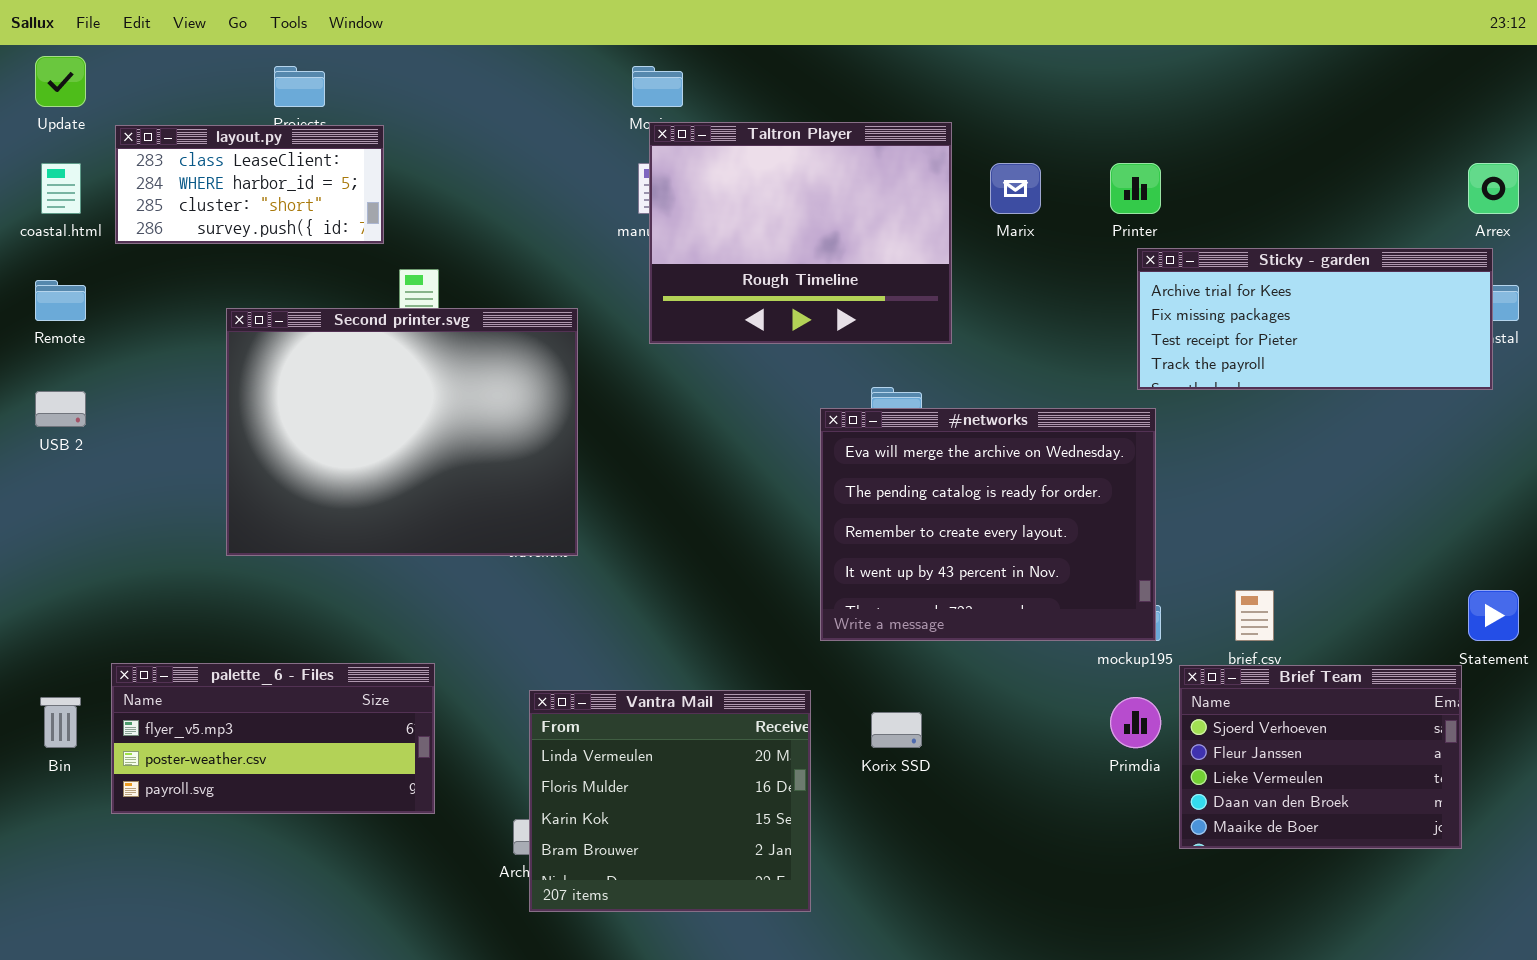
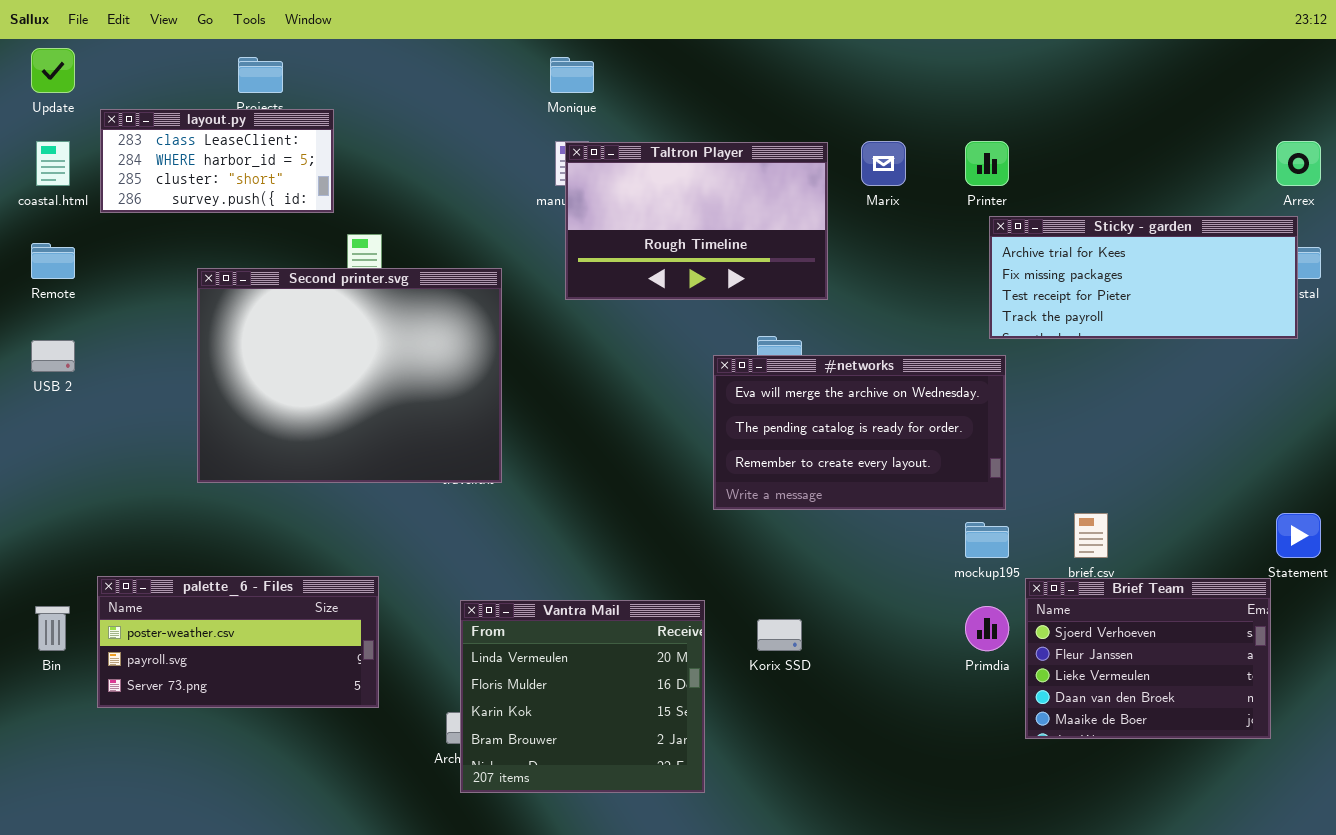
Taltron Player: [649,122,952,344] -> [565,142,828,300], resized
#networks: [820,408,1156,641] -> [713,355,1006,510], resized
palette_6 - Files: [111,663,435,814] -> [97,576,379,708], scrolled down 1 row

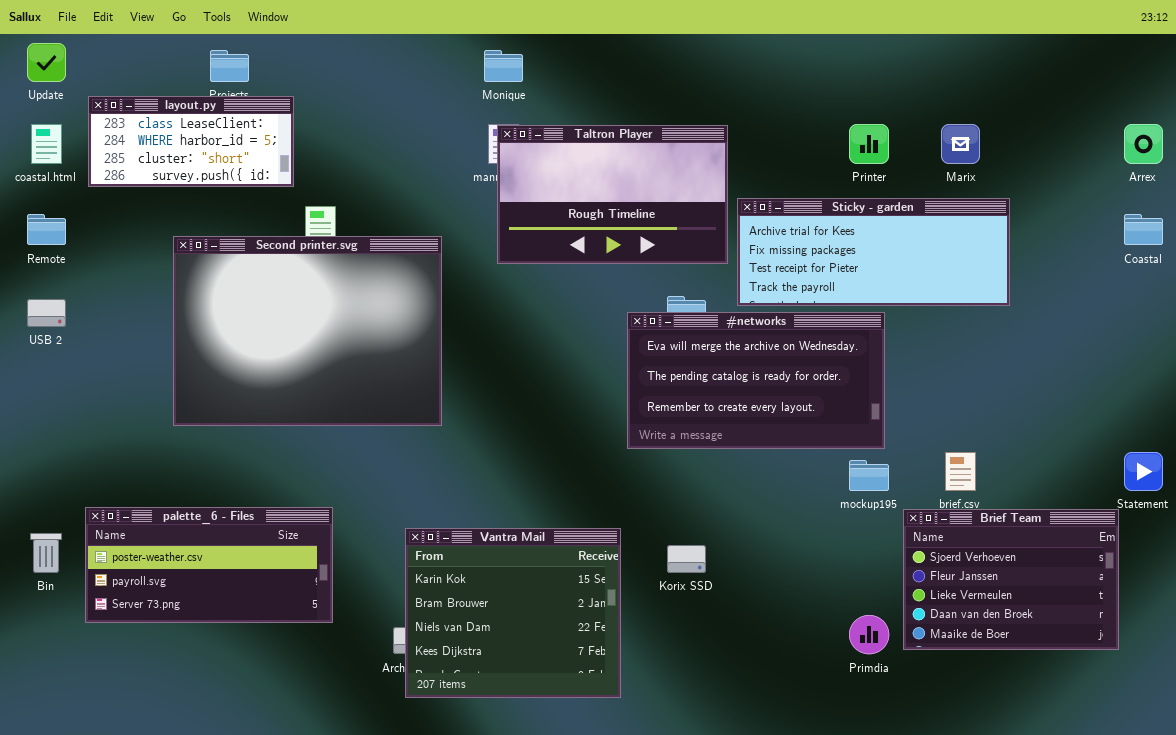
Marix: [861,141,906,186] -> [941,124,980,164], moved
Sticky - garden: [989,216,1298,339] -> [737,198,1010,306], moved
Vantra Mail: [460,600,705,793] -> [405,528,621,698], scrolled down 2 rows
Primdia: [965,606,1009,651] -> [849,615,889,654], moved

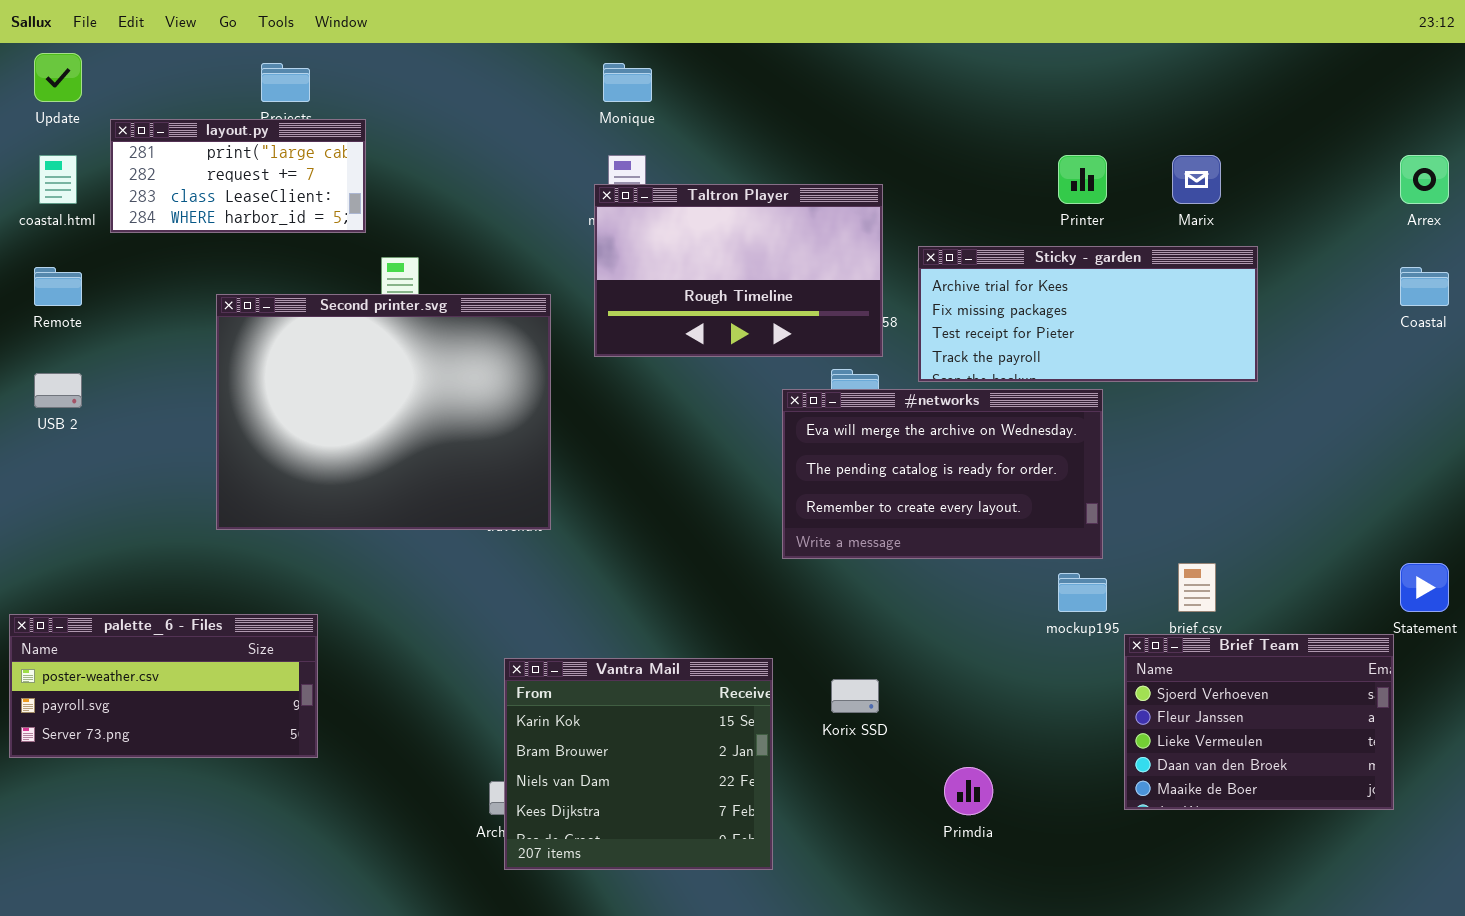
layout.py: [88,96,294,187] -> [110,119,366,233], scrolled up 2 rows
Taltron Player: [497,125,728,264] -> [594,184,883,357], moved
palette_6 - Files: [85,507,333,623] -> [9,614,318,758], moved
Primdia: [849,615,889,654] -> [944,767,993,815], moved

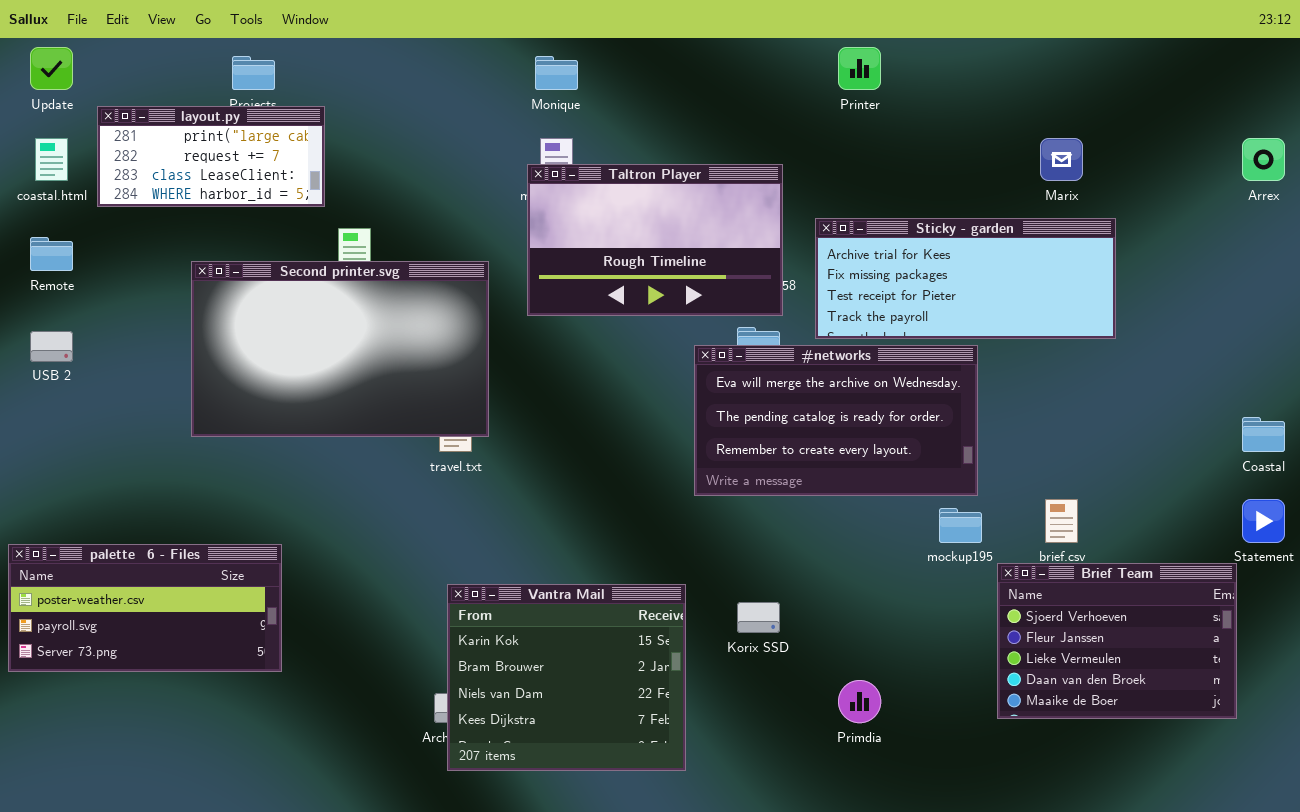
Printer: [1058,155,1107,204] -> [838,47,881,90], moved
Coastal: [1400,267,1449,306] -> [1242,417,1285,452], moved
Second printer.svg: [216,294,551,530] -> [191,261,489,437], resized

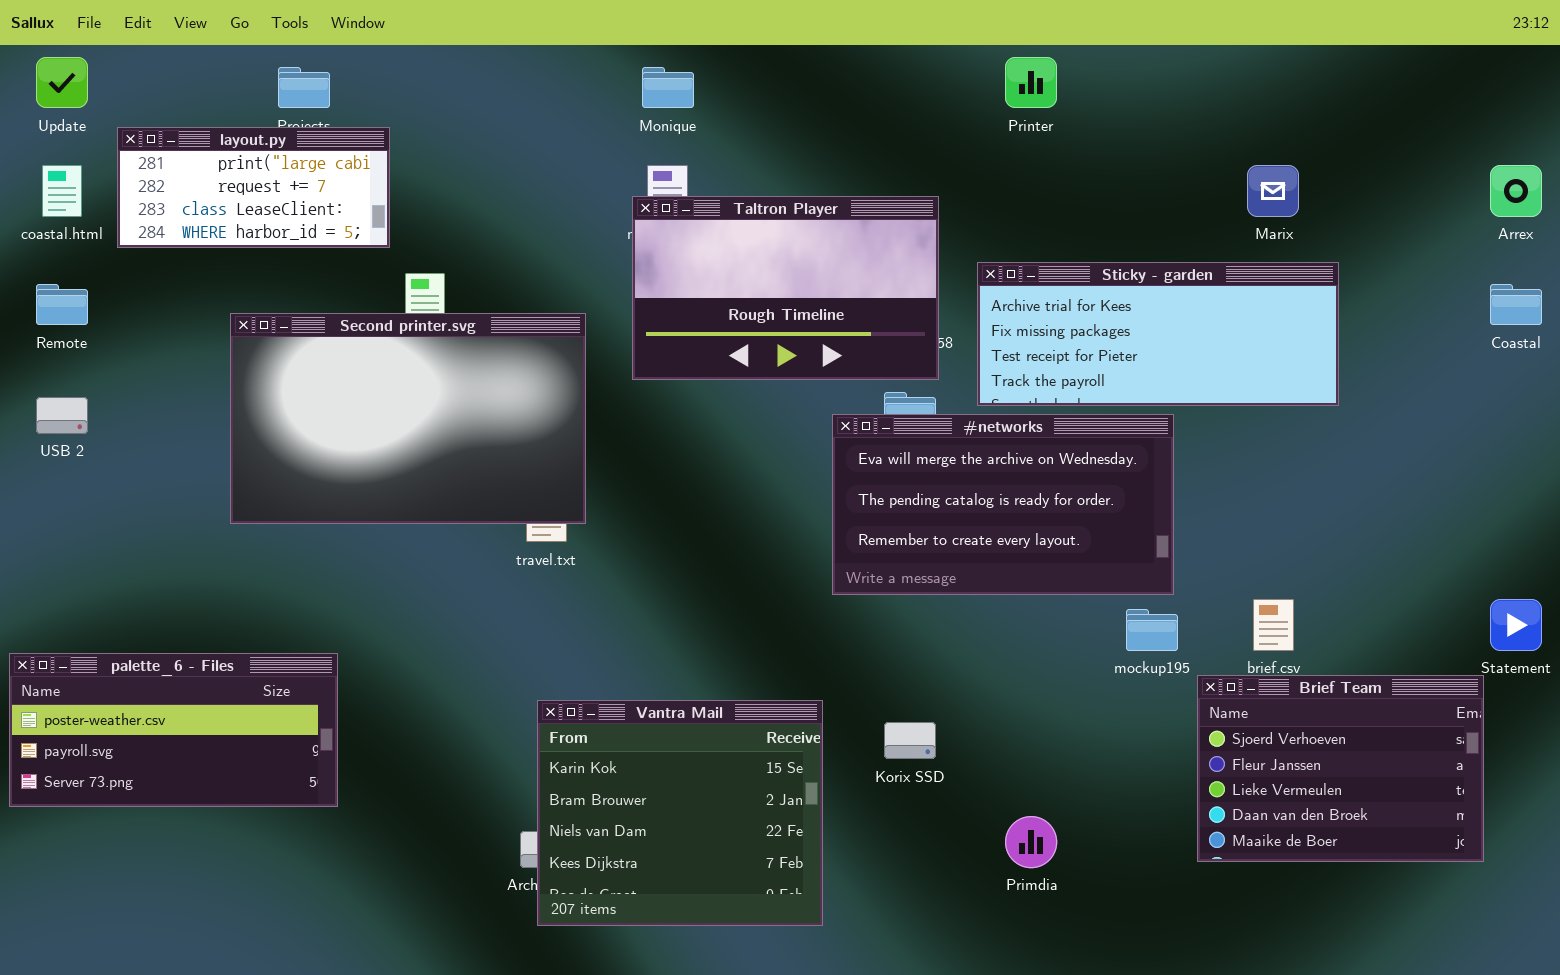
Coastal: [1242,417,1285,452] -> [1490,284,1542,325], moved

